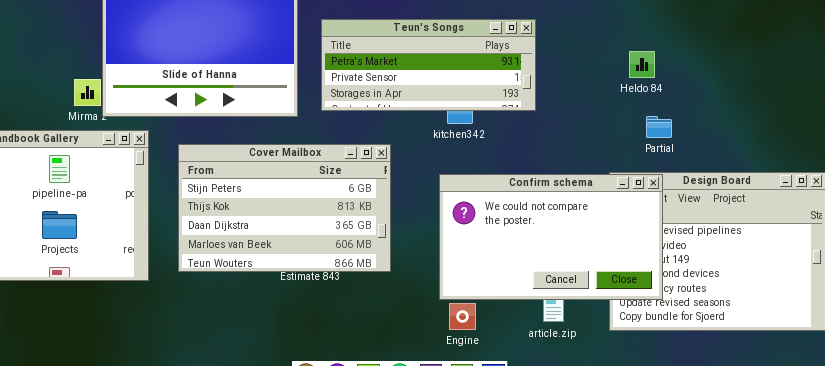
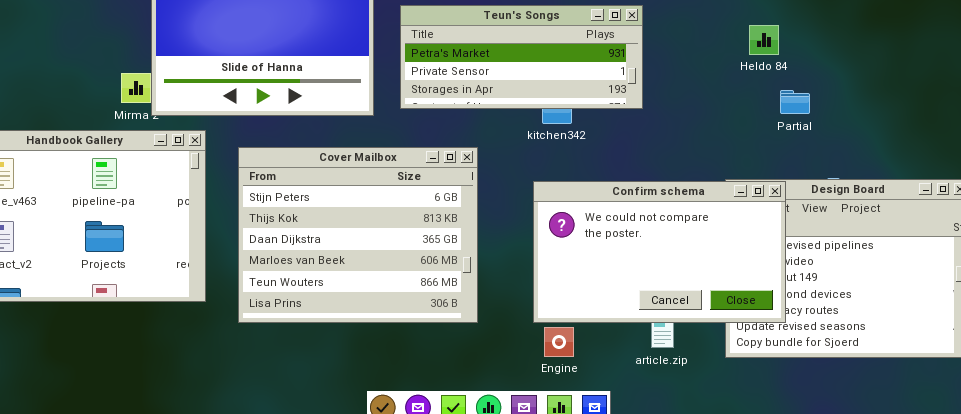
Heldo 84: [629,51,655,78] -> [749,25,779,55], moved
Partial: [646,116,672,138] -> [780,90,810,114], moved
Cover Mailbox: [178,144,391,272] -> [238,147,478,323], resized

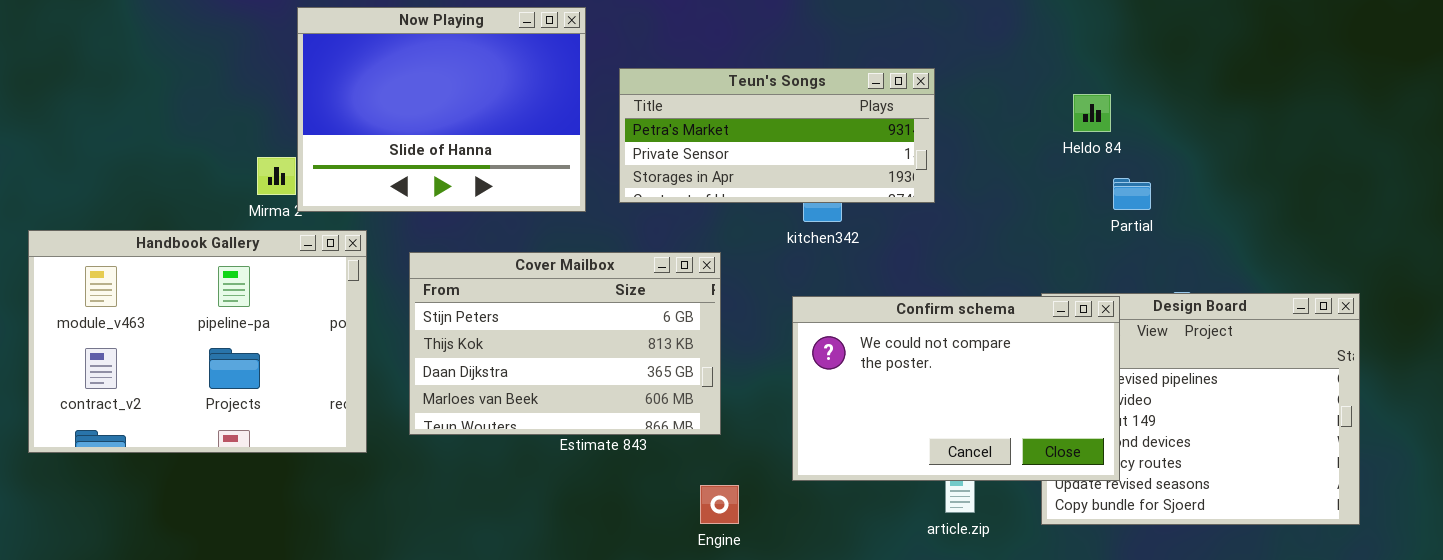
Cover Mailbox: [238,147,478,323] -> [409,252,721,435], resized
Engine: [544,327,574,357] -> [700,485,739,524], moved

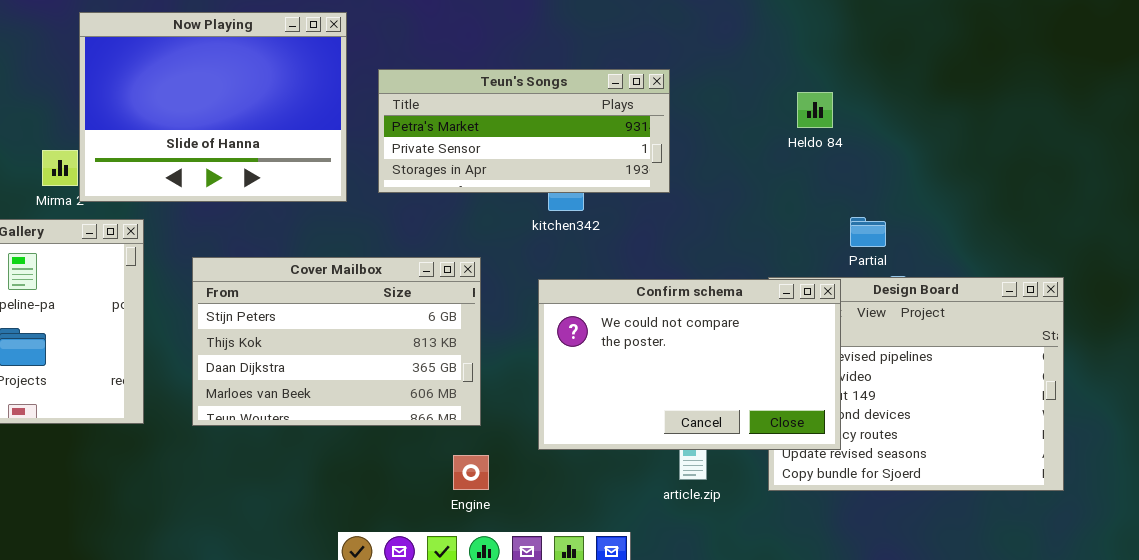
Partial: [1113,178,1151,210] -> [850,217,886,247], moved
Cover Mailbox: [409,252,721,435] -> [192,257,481,426], moved

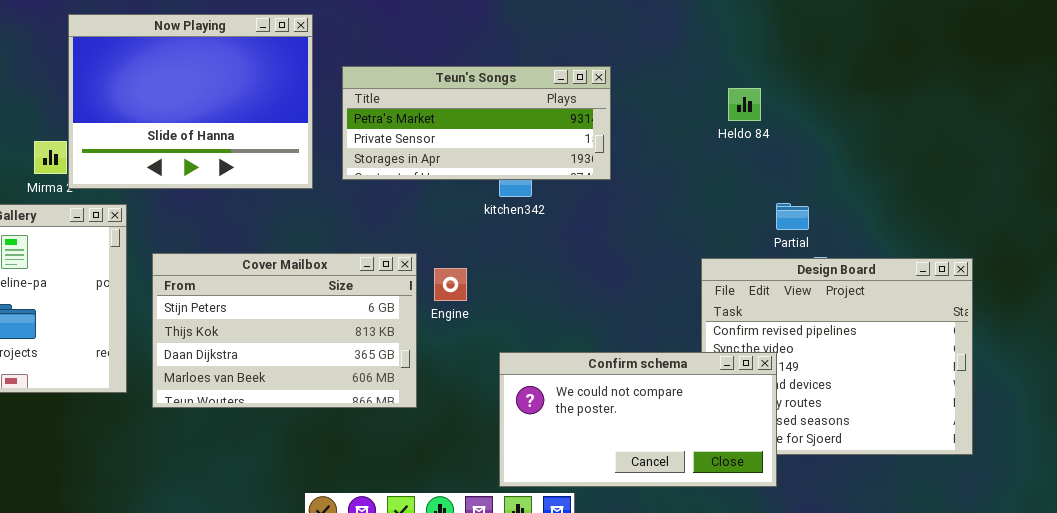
Cover Mailbox: [192,257,481,426] -> [152,253,417,408], moved
Confirm schema: [538,279,841,450] -> [499,352,777,487], moved, resized
Engine: [453,455,489,490] -> [434,268,467,301], moved

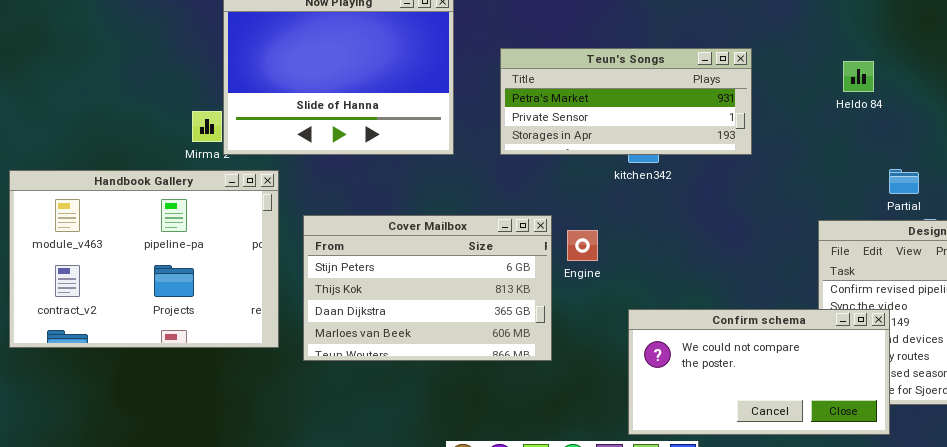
Teun's Songs: [342,66,611,180] -> [500,48,752,155], moved

